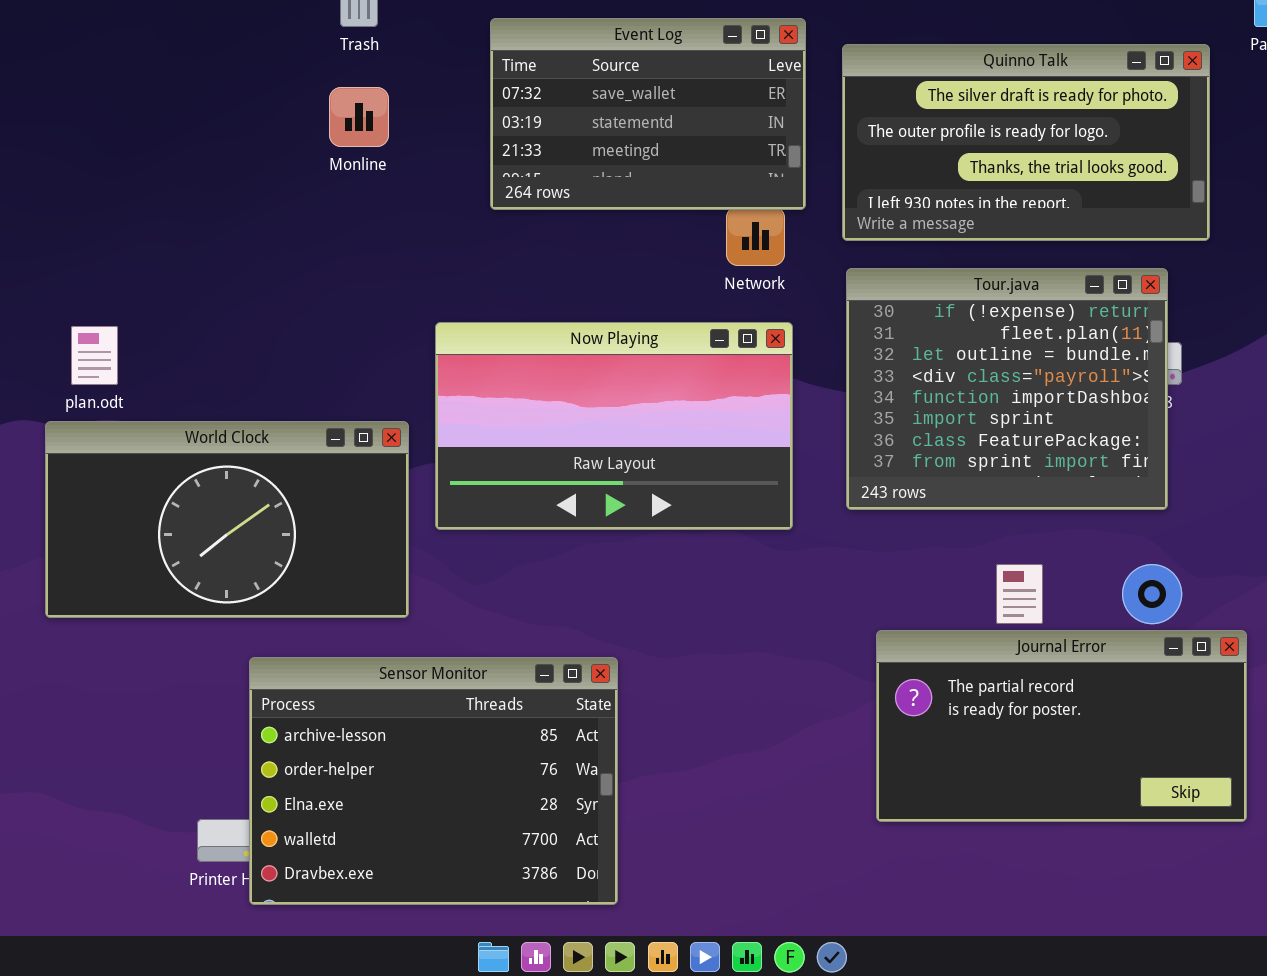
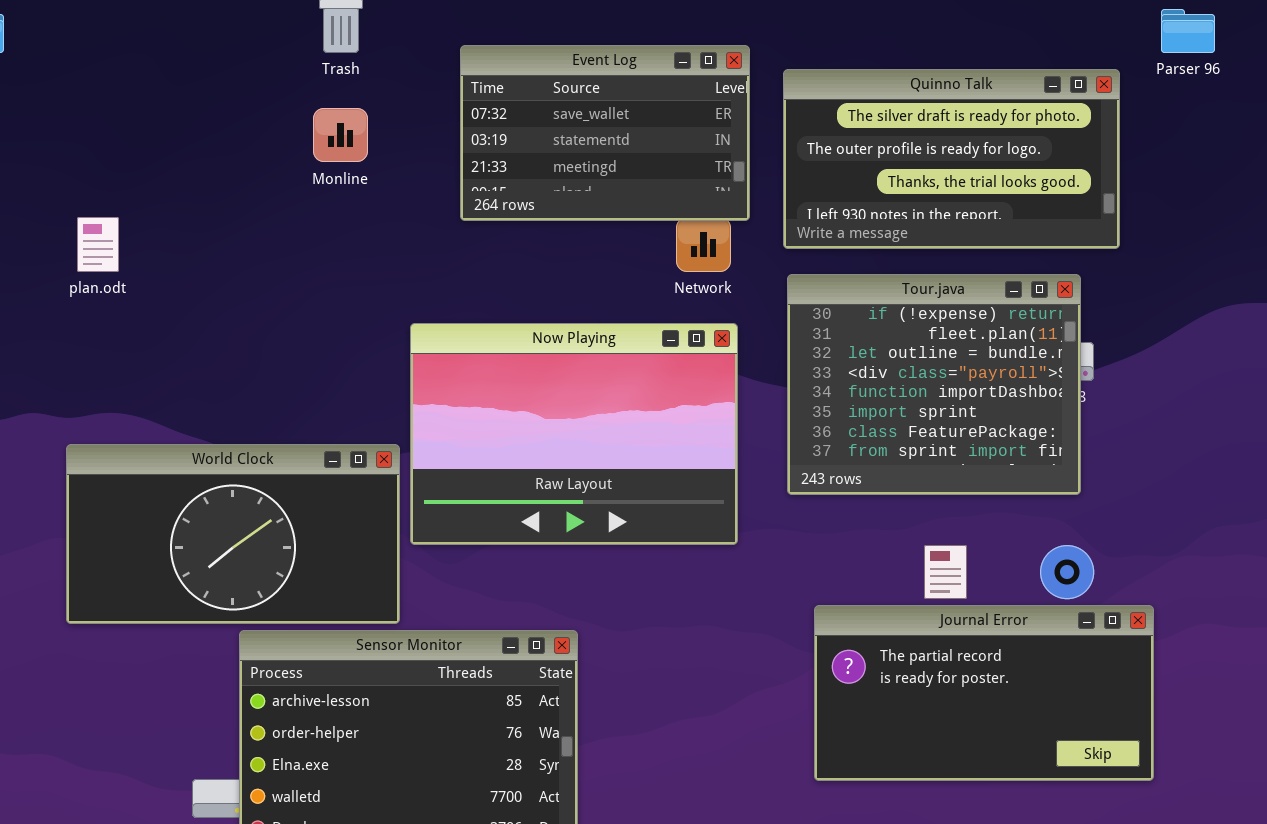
Now Playing: [435,322,793,530] -> [410,323,738,545], resized
plan.odt: [71,326,118,385] -> [77,217,119,272], moved
World Clock: [45,421,409,618] -> [66,444,400,624], moved

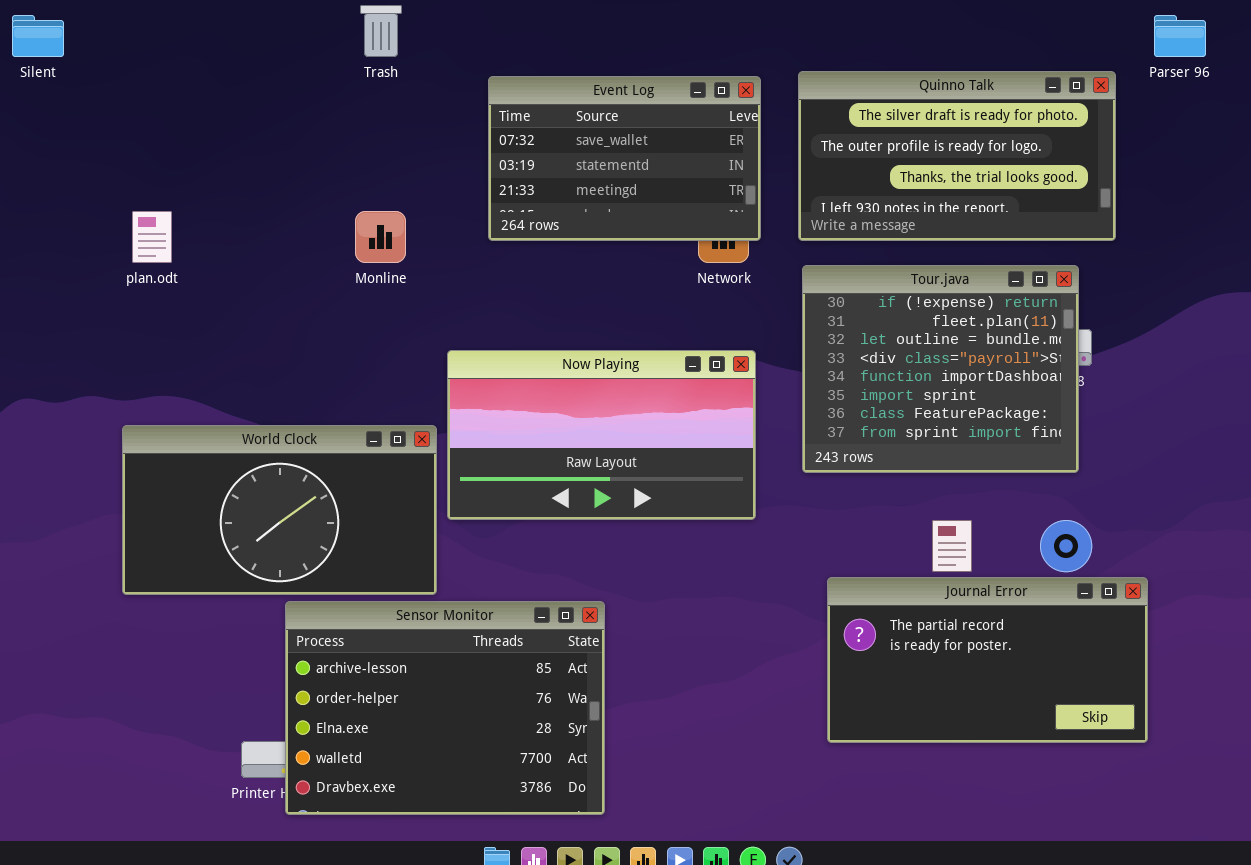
Event Log: [460,45,750,221] -> [488,76,761,241], moved
Monline: [313,108,368,162] -> [355,211,406,263], moved
Now Playing: [410,323,738,545] -> [447,350,756,520], resized

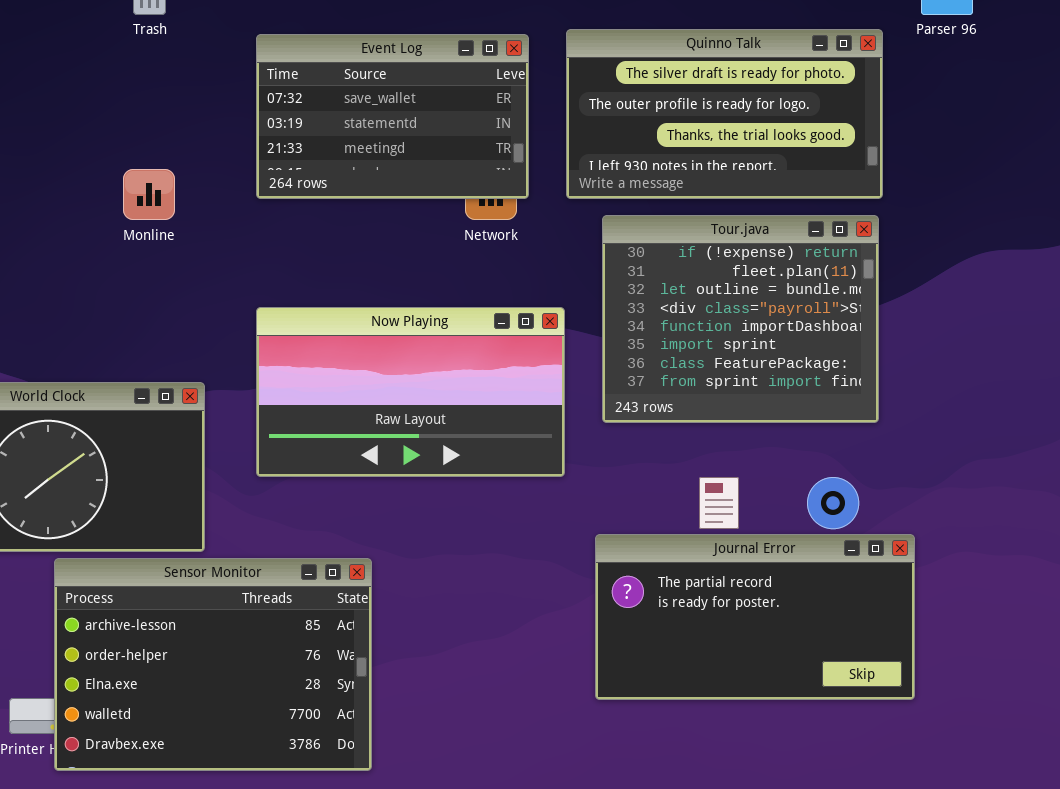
Tour.java: [802,265,1079,473] -> [602,215,879,423], moved
Now Playing: [447,350,756,520] -> [256,307,565,477], moved

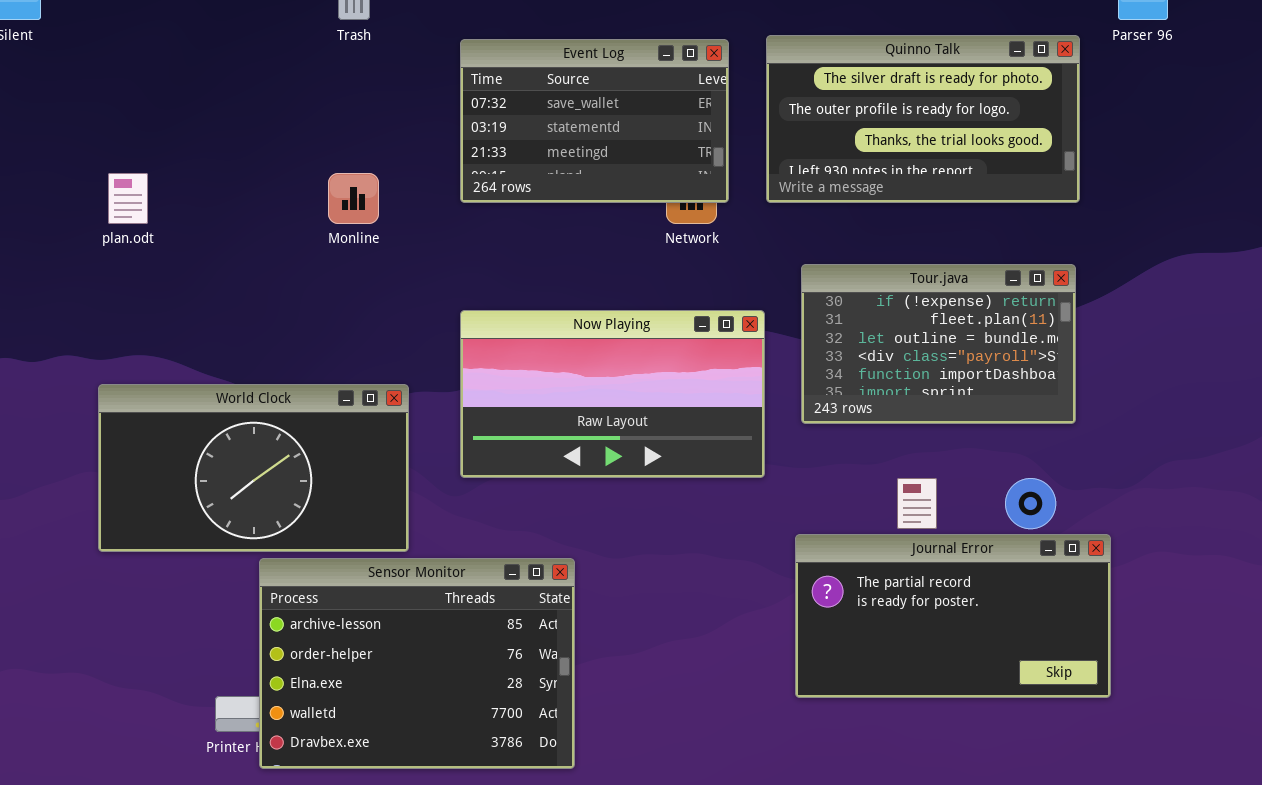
Tour.java: [602,215,879,423] -> [801,264,1076,424], resized

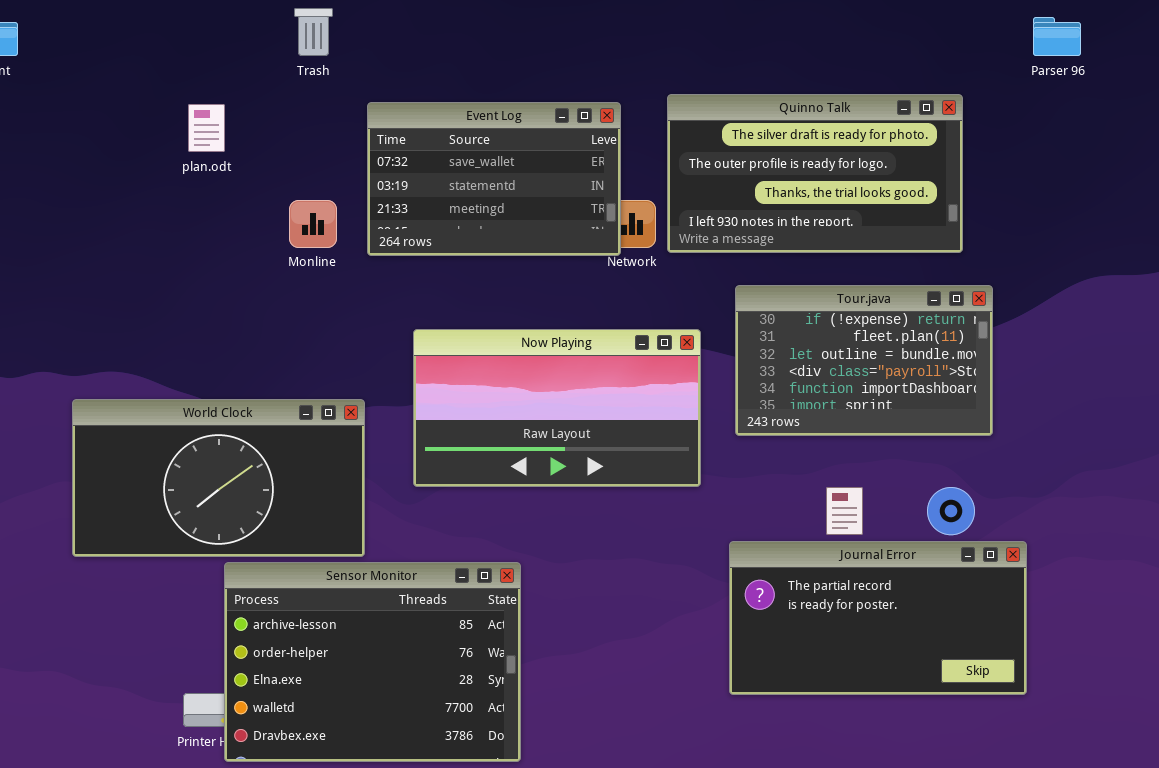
Quinno Talk: [766,35,1080,203] -> [667,94,963,253], moved
Event Log: [460,39,729,203] -> [367,102,621,256], moved
plan.odt: [108,173,148,224] -> [188,104,225,152], moved

